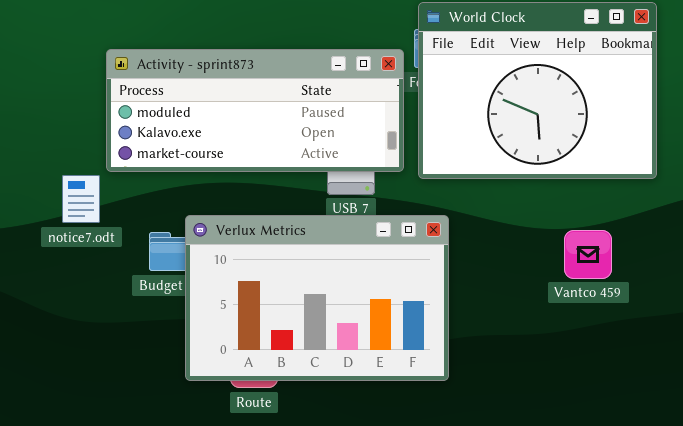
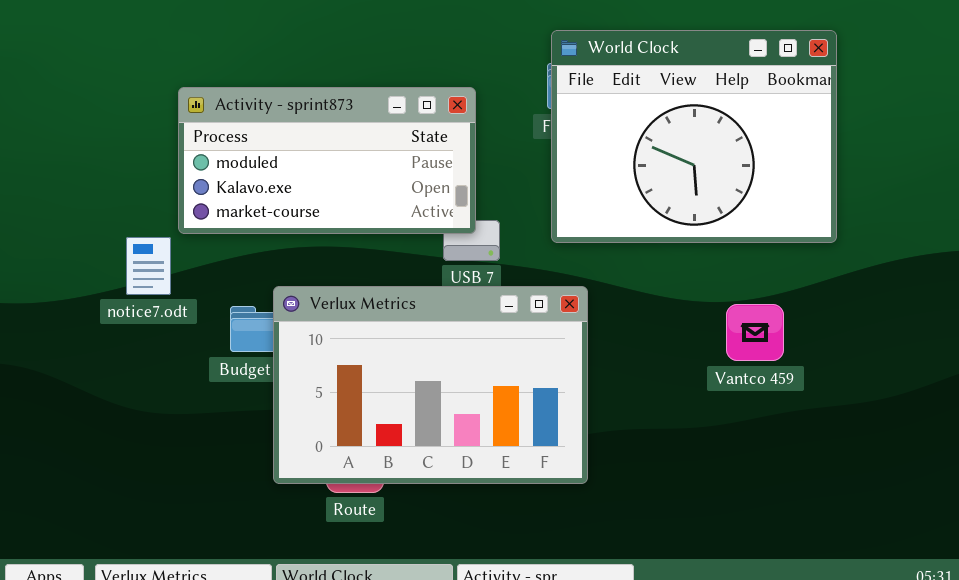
Activity - sprint873: [106,49,404,172] -> [178,87,476,234], resized

